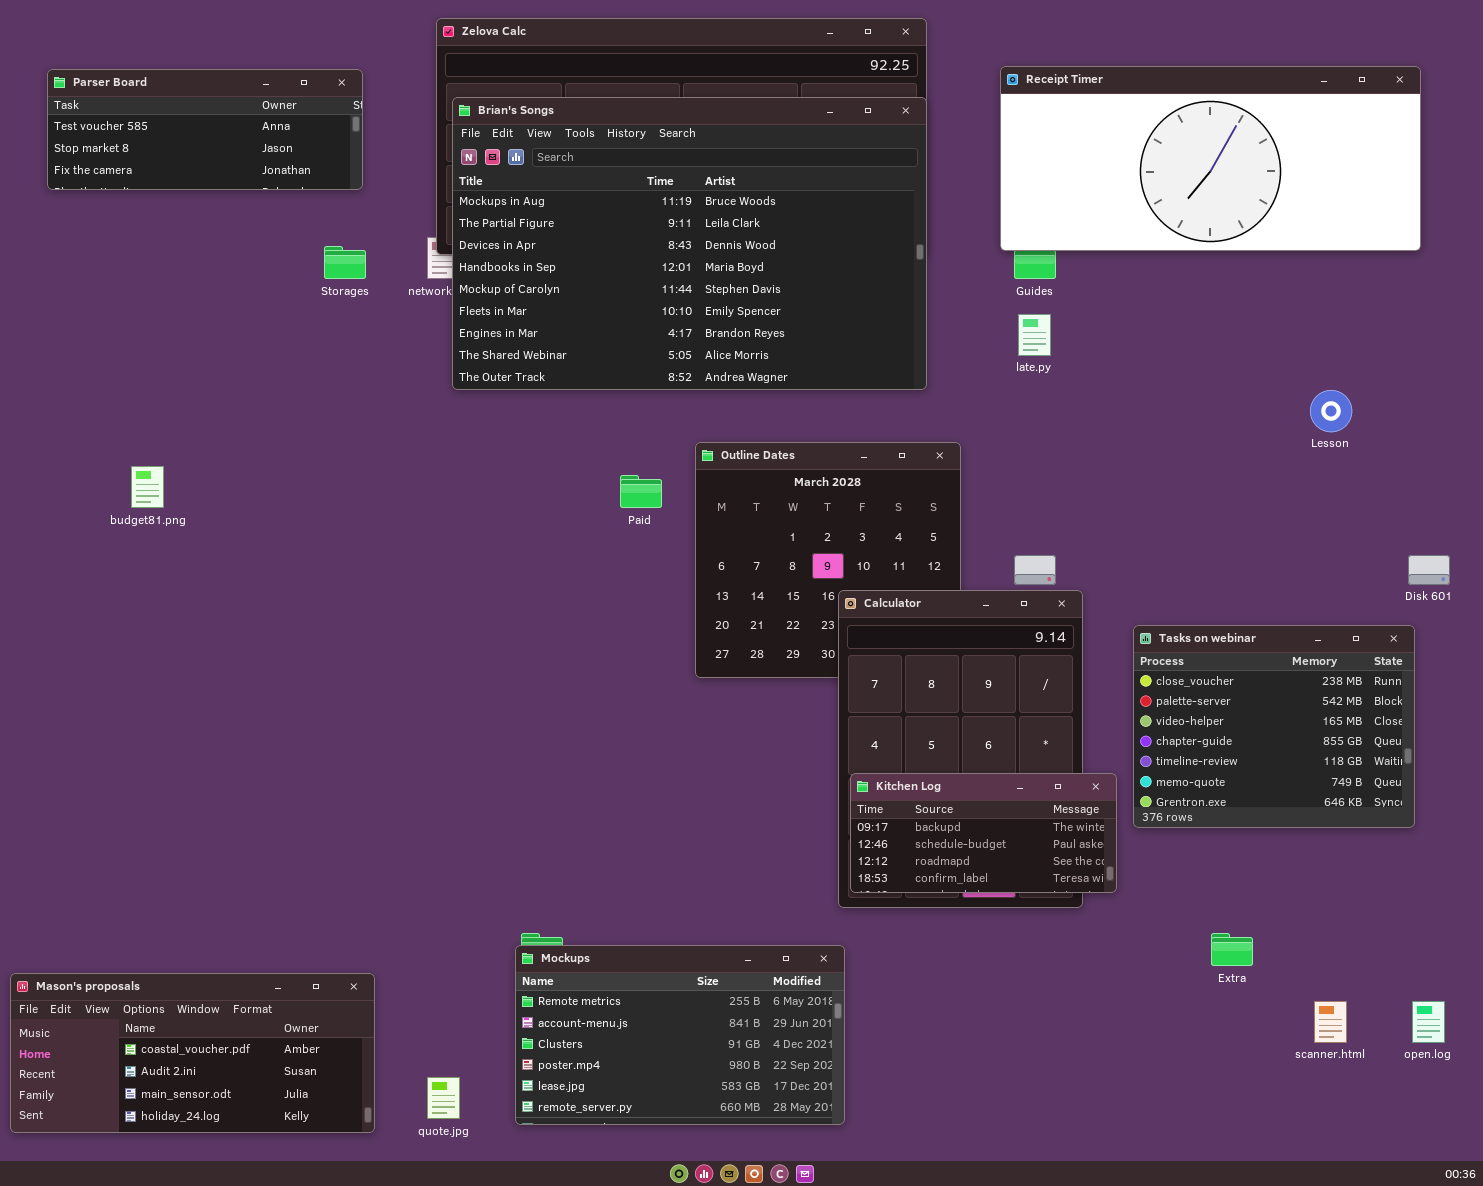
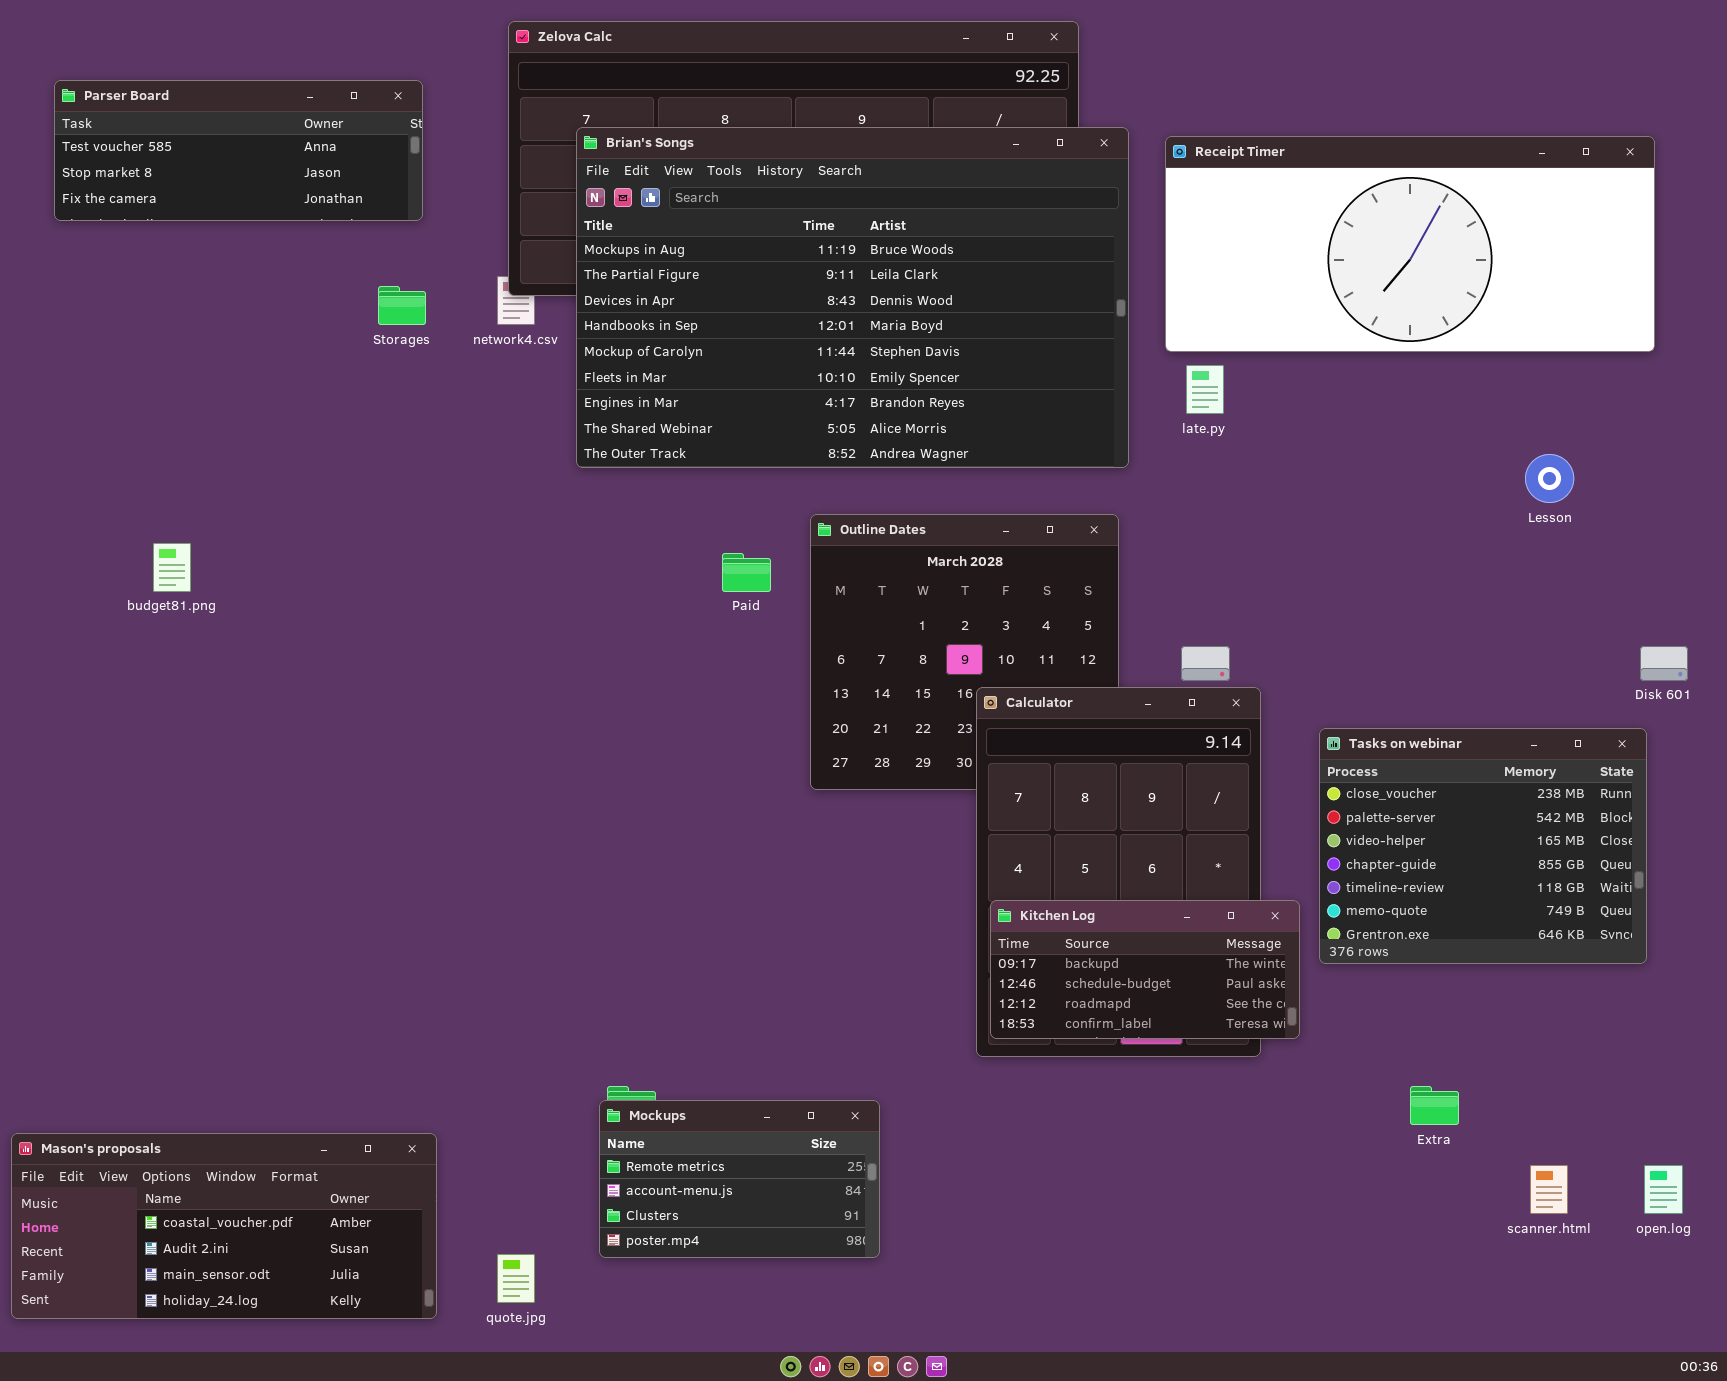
Receipt Timer: [1000,66,1421,251] -> [1165,136,1655,352], moved
Brian's Songs: [452,97,927,390] -> [576,127,1129,468], moved
Mockups: [515,945,845,1125] -> [599,1100,880,1258], resized

